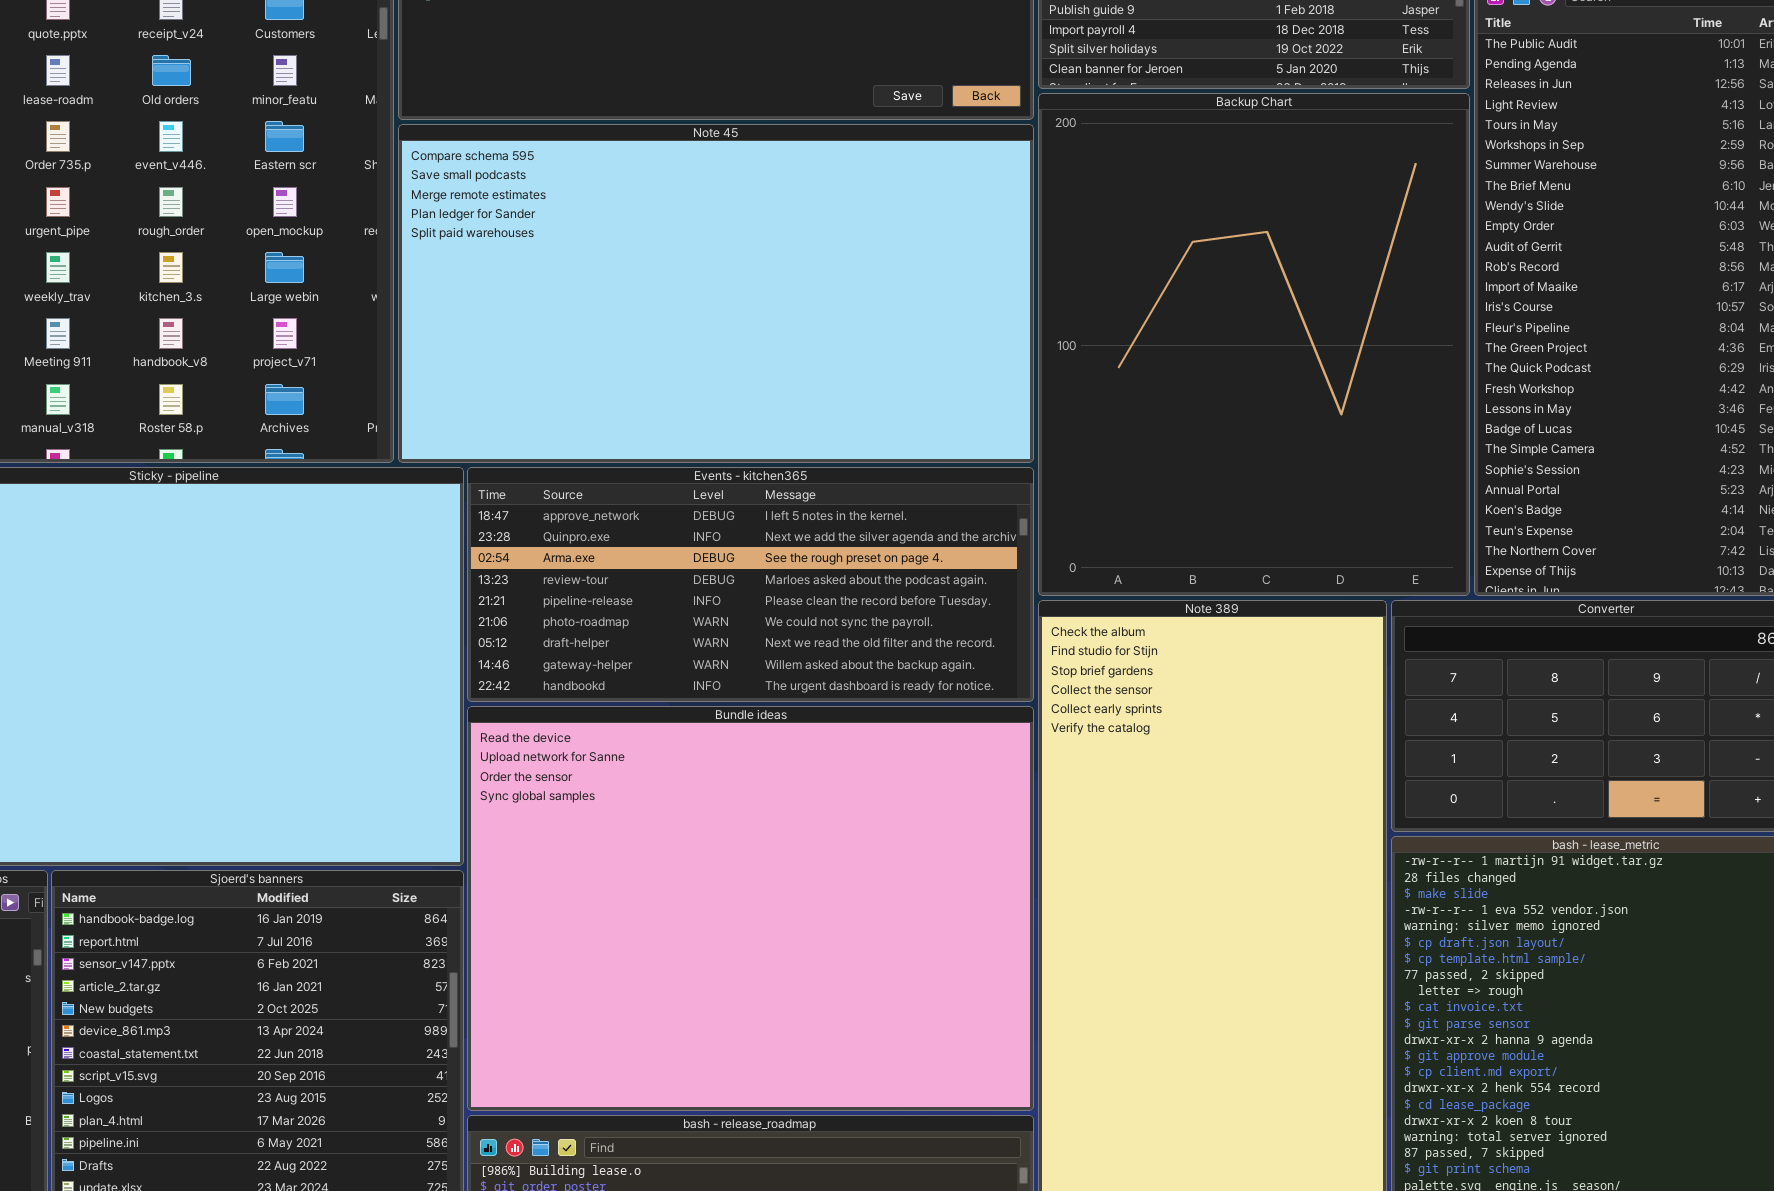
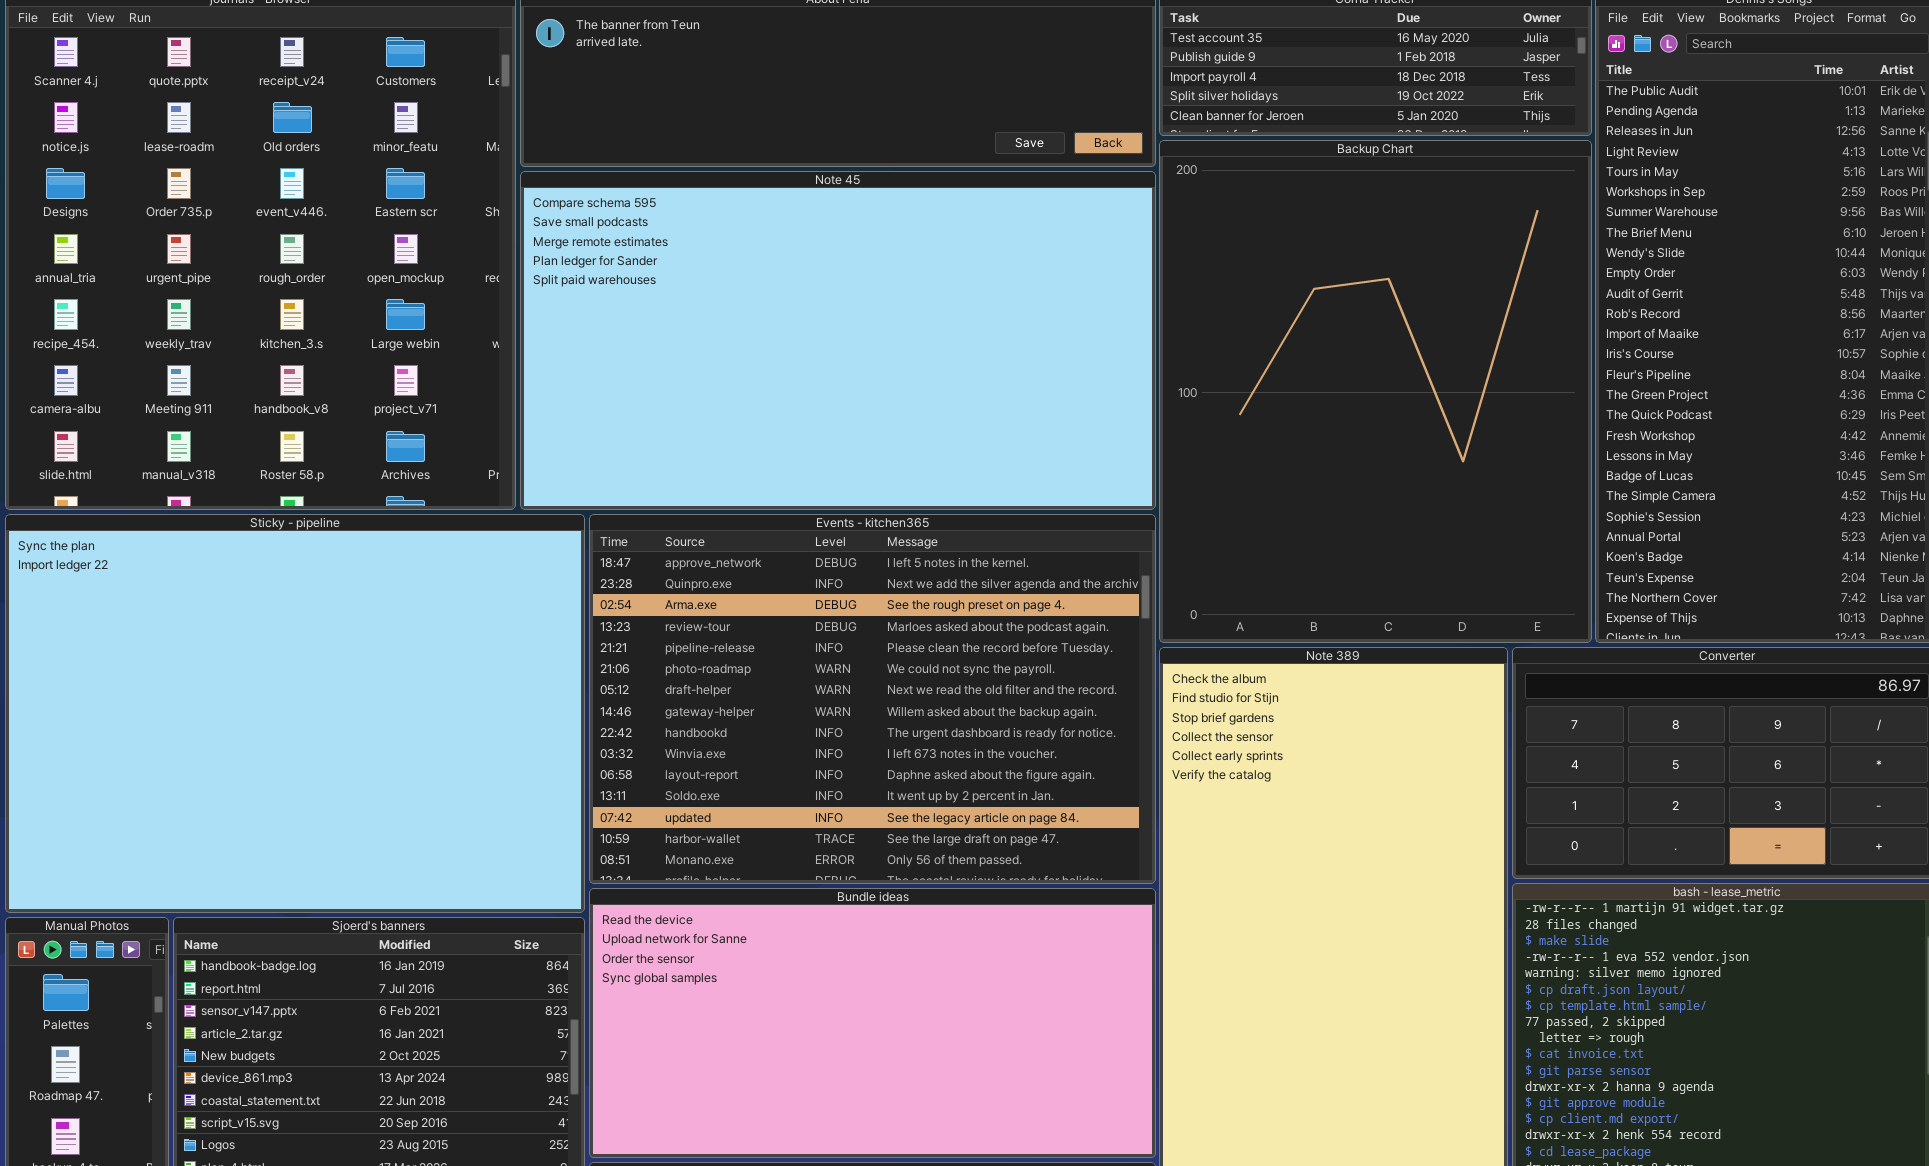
Events - kitchen365: [467,467,1034,702] -> [589,514,1156,884], resized
Bundle ideas: [467,706,1034,1111] -> [589,888,1156,1158], resized

